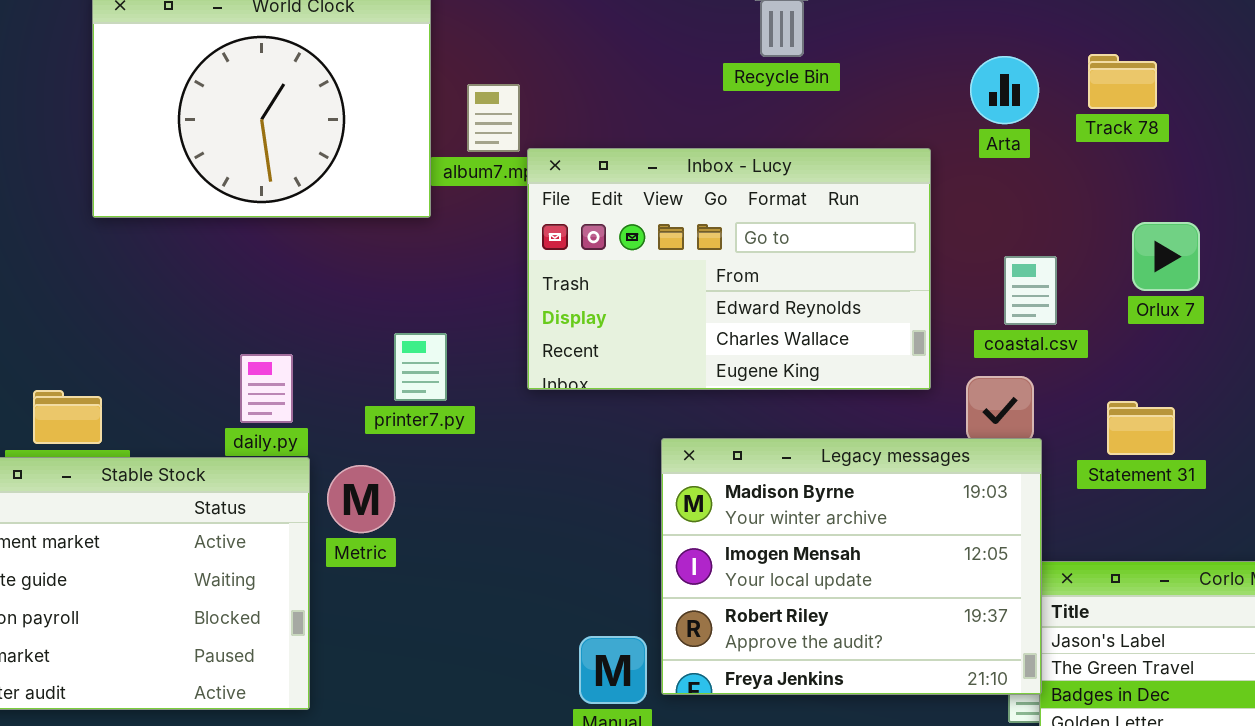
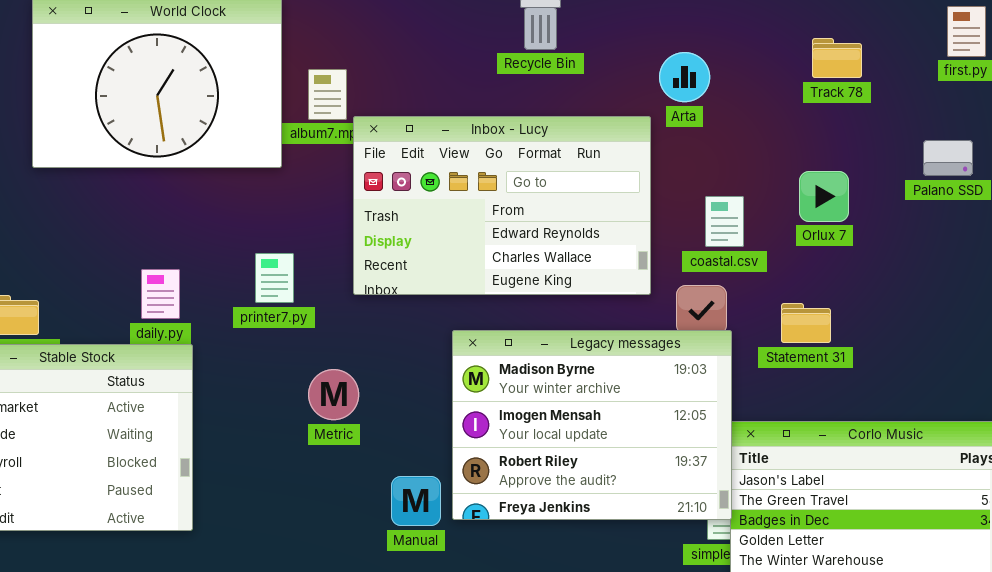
Track 78: [1088,54,1157,109] -> [812,38,862,78], moved
Arta: [970,56,1039,124] -> [659,52,710,102], moved
Metric: [327,465,395,533] -> [308,369,359,420], moved

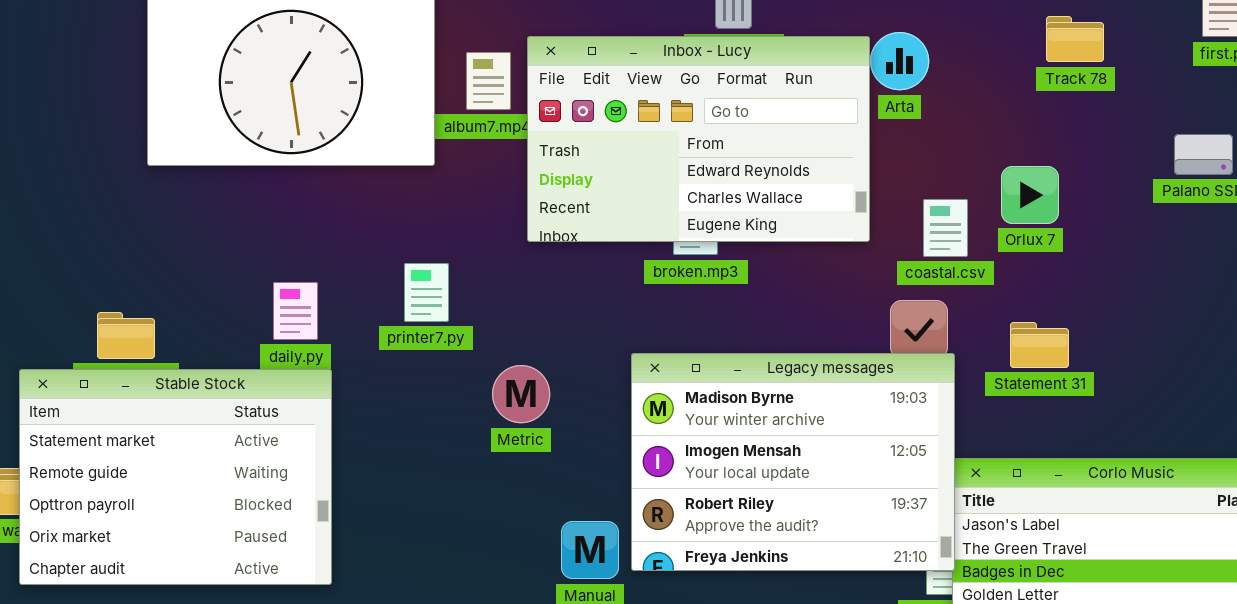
Inbox - Lucy: [353,116,651,295] -> [527,36,870,242], moved
Orlux 7: [799,171,849,222] -> [1001,166,1059,224], moved
Metric: [308,369,359,420] -> [492,365,550,423], moved

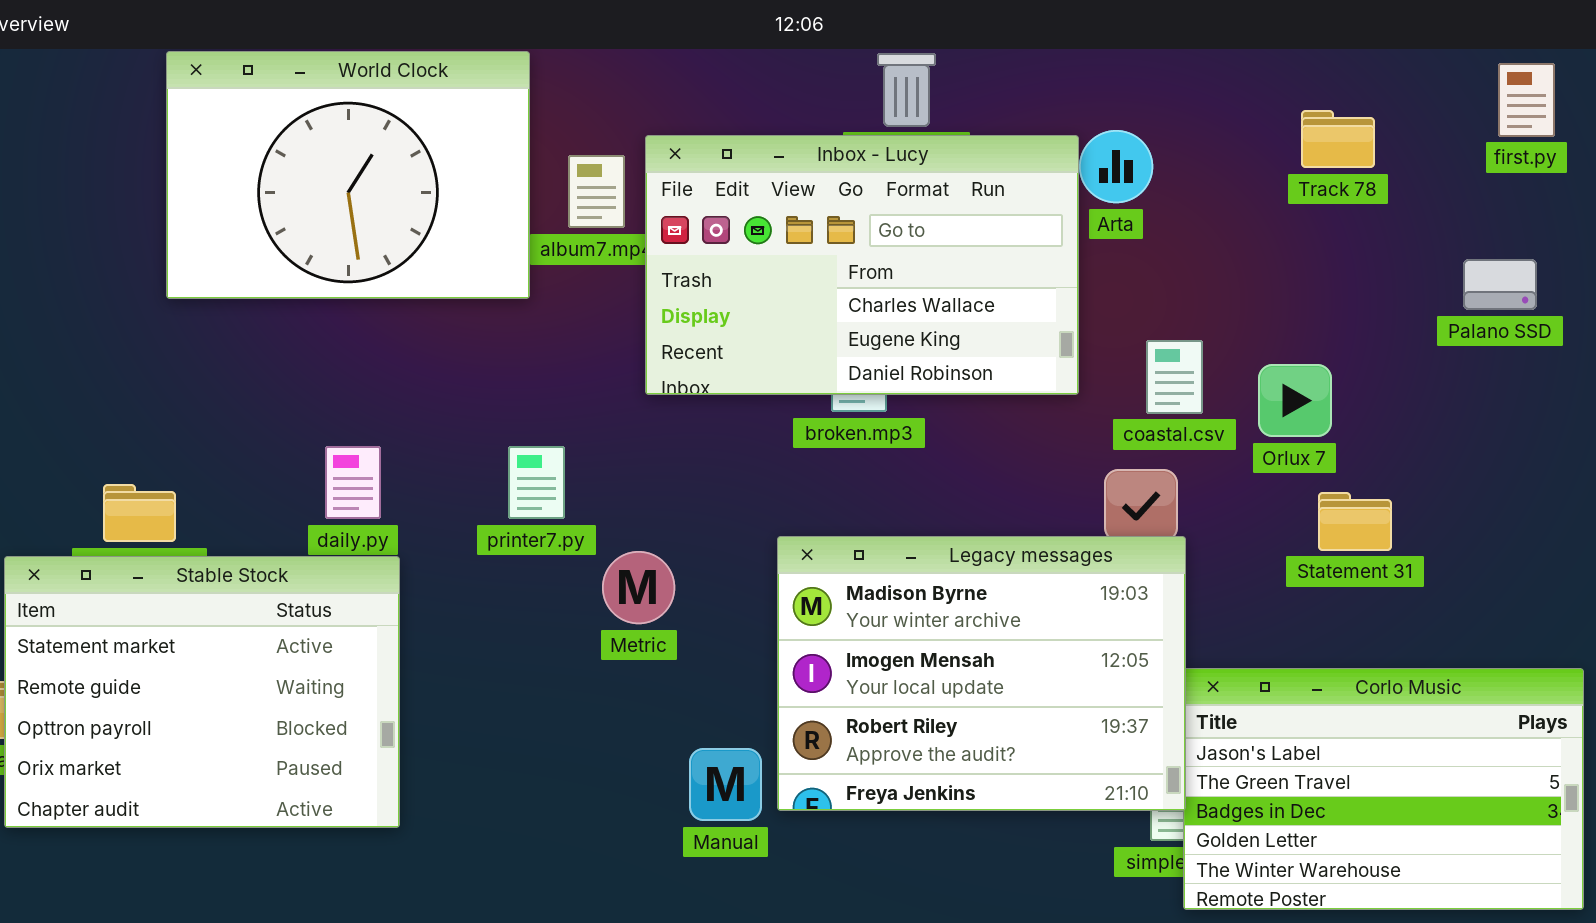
Inbox - Lucy: [527,36,870,242] -> [645,135,1079,395], scrolled down 1 row
Orlux 7: [1001,166,1059,224] -> [1258,364,1332,437], moved
printer7.py: [404,263,449,322] -> [508,446,565,519], moved
Statement 31: [1010,322,1069,368] -> [1318,492,1392,551], moved

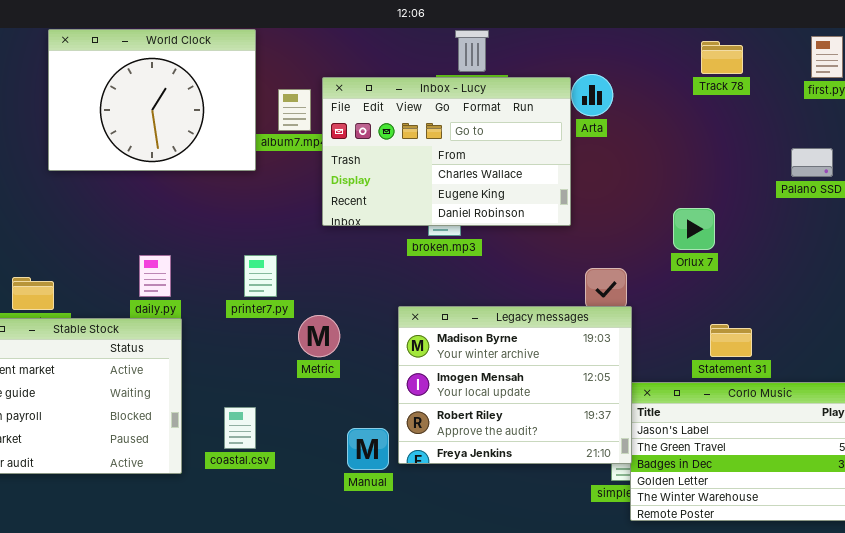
Track 78: [1301,110,1375,168] -> [701,41,743,74], moved
coastal.csv: [1146,340,1203,414] -> [224,407,256,449], moved
Statement 31: [1318,492,1392,551] -> [710,324,752,357], moved

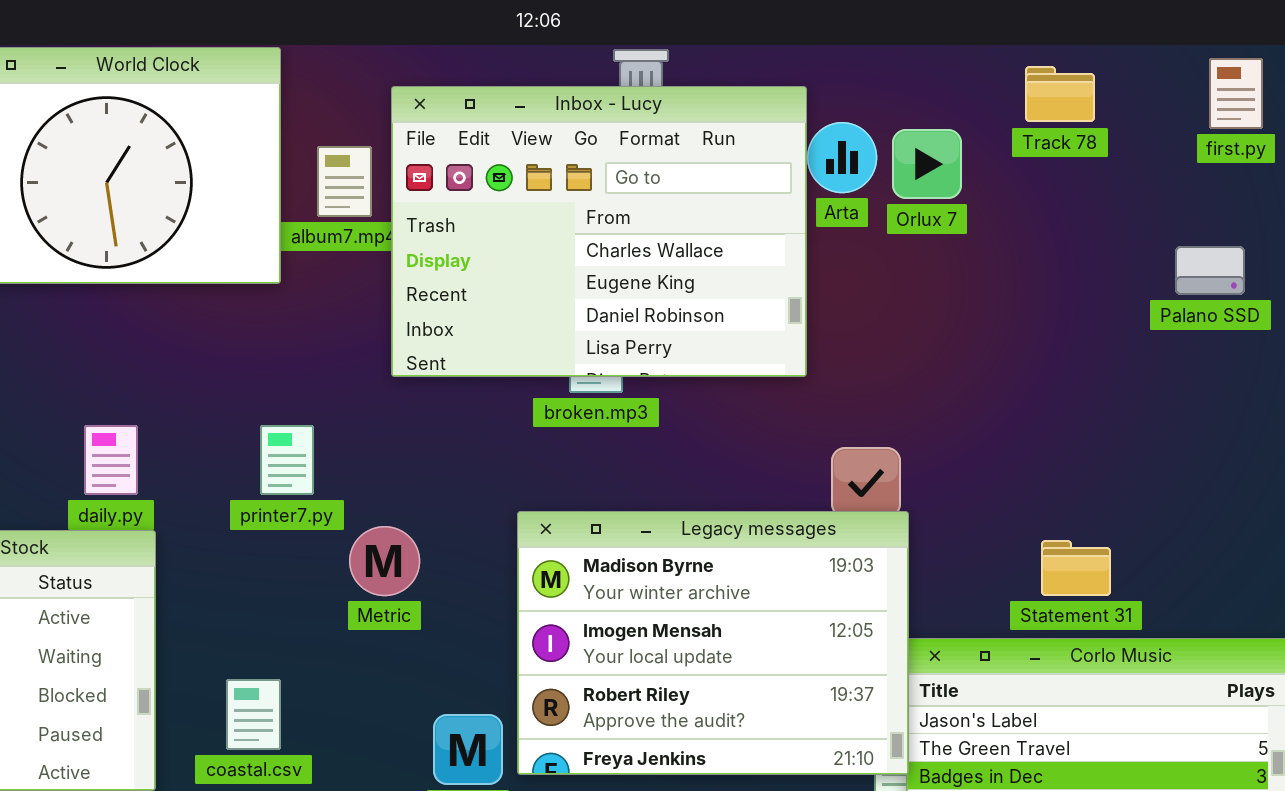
Inbox - Lucy: [322,77,571,226] -> [391,86,807,377], resized
Orlux 7: [673,208,715,250] -> [892,129,962,199], moved

